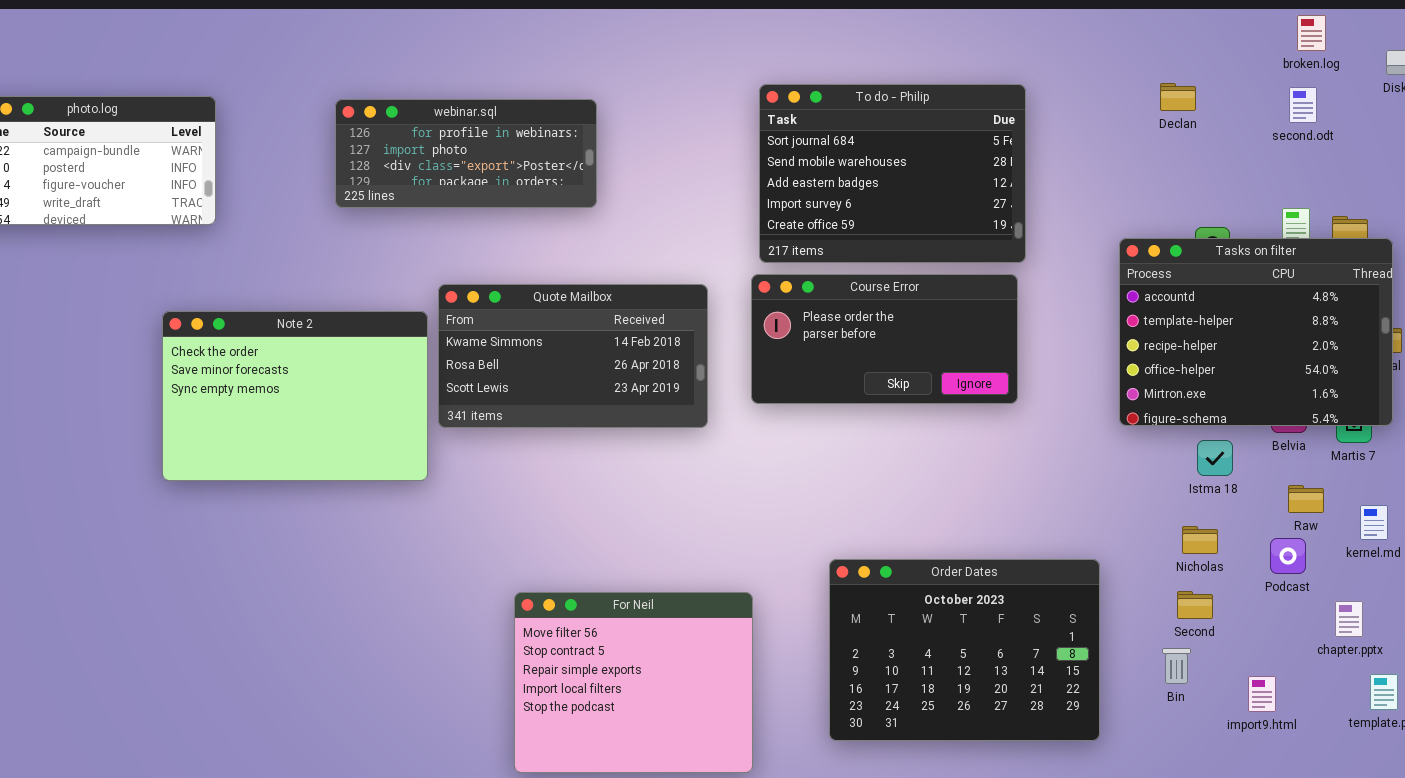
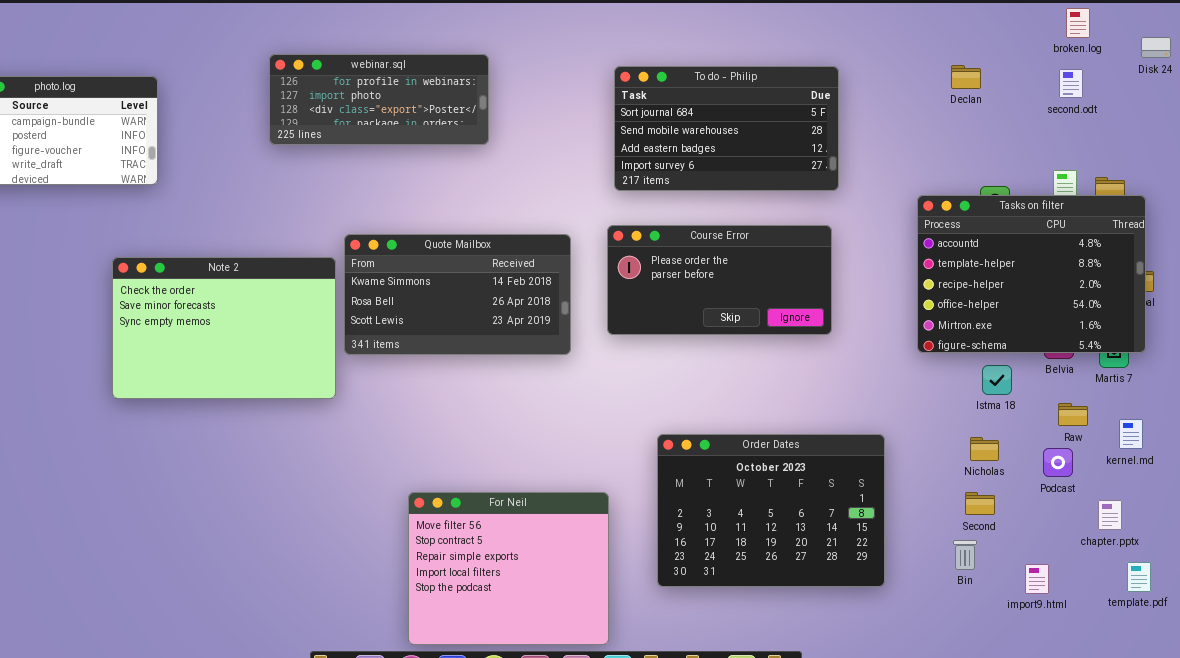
To do - Philip: [759,84,1026,263] -> [614,66,839,191], resized
webinar.sql: [335,99,597,208] -> [269,54,489,145], moved
Order Dates: [829,559,1100,741] -> [657,434,885,587], moved

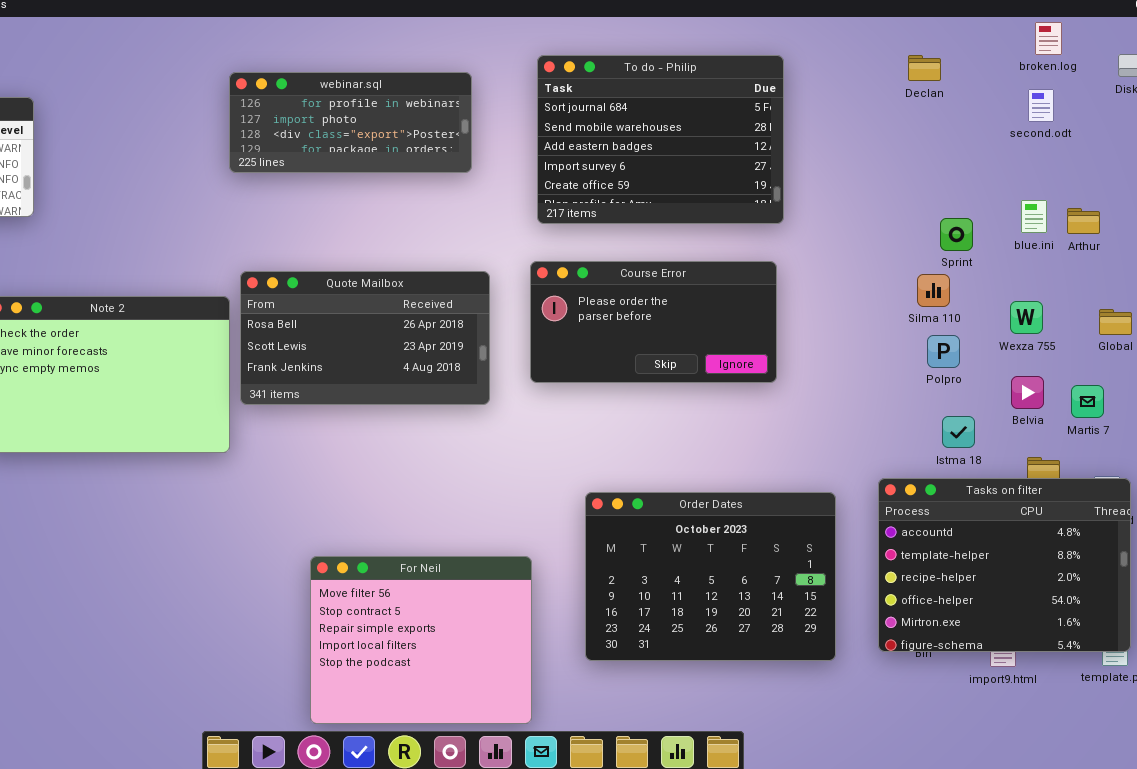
webinar.sql: [269,54,489,145] -> [229,72,472,173], moved
Declan: [951,65,981,89] -> [908,55,941,81], moved
To do - Philip: [614,66,839,191] -> [537,55,784,224], resized
Tasks on filter: [917,195,1146,353] -> [878,478,1131,652], moved
Quote Mailbox: [344,234,571,355] -> [240,271,490,405], scrolled down 1 row

